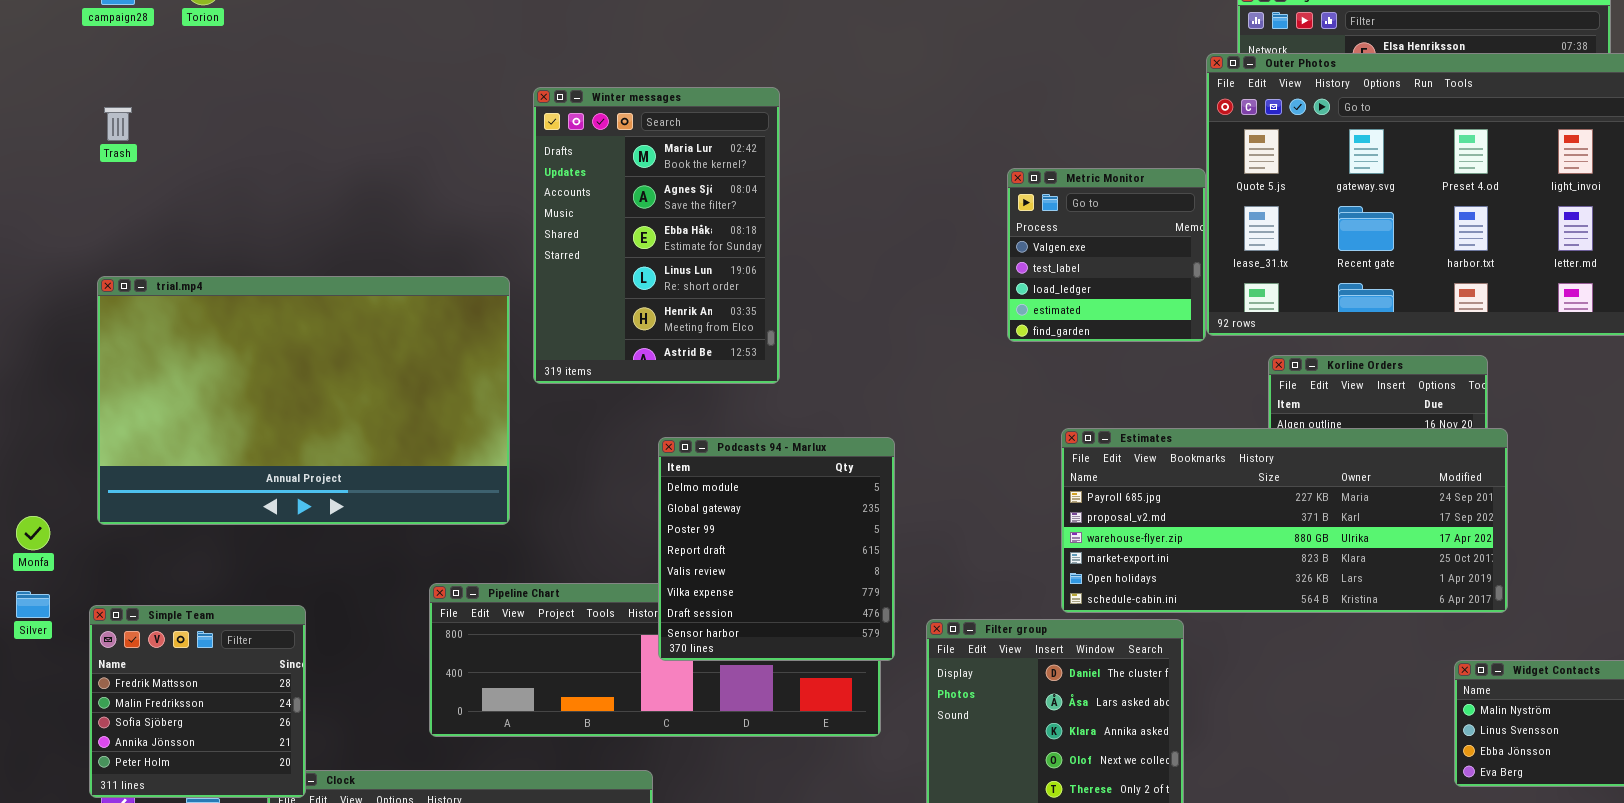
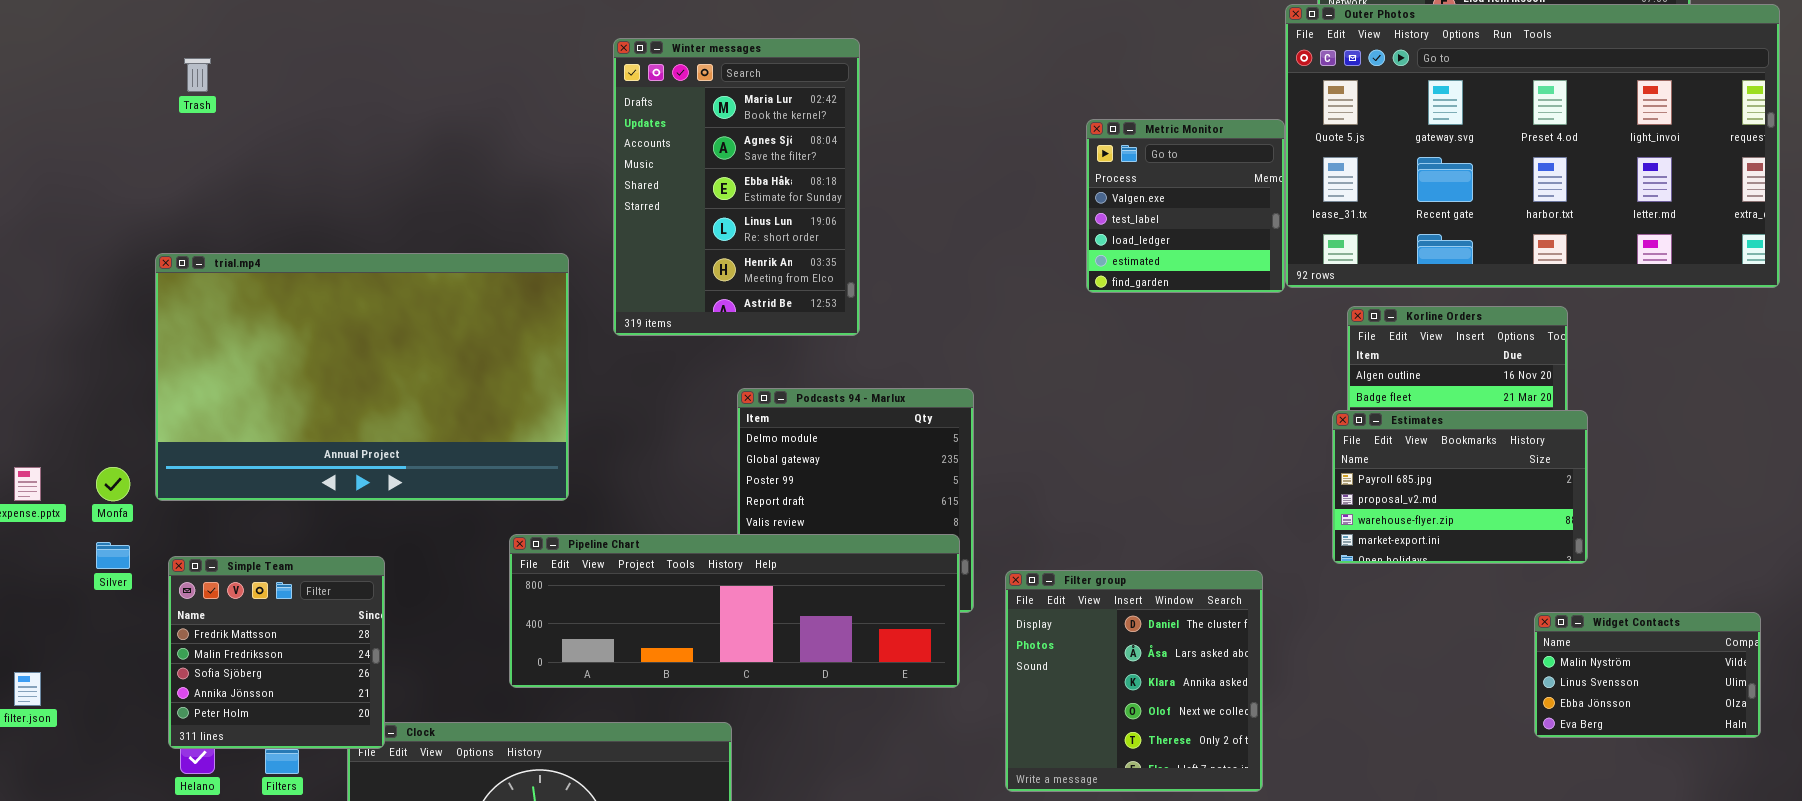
trial.mp4: [97,276,510,525] -> [155,253,569,501], moved
Estimates: [1061,428,1508,613] -> [1332,410,1588,564], resized
Pipeline Chart: [429,583,881,737] -> [509,534,960,688], raised

